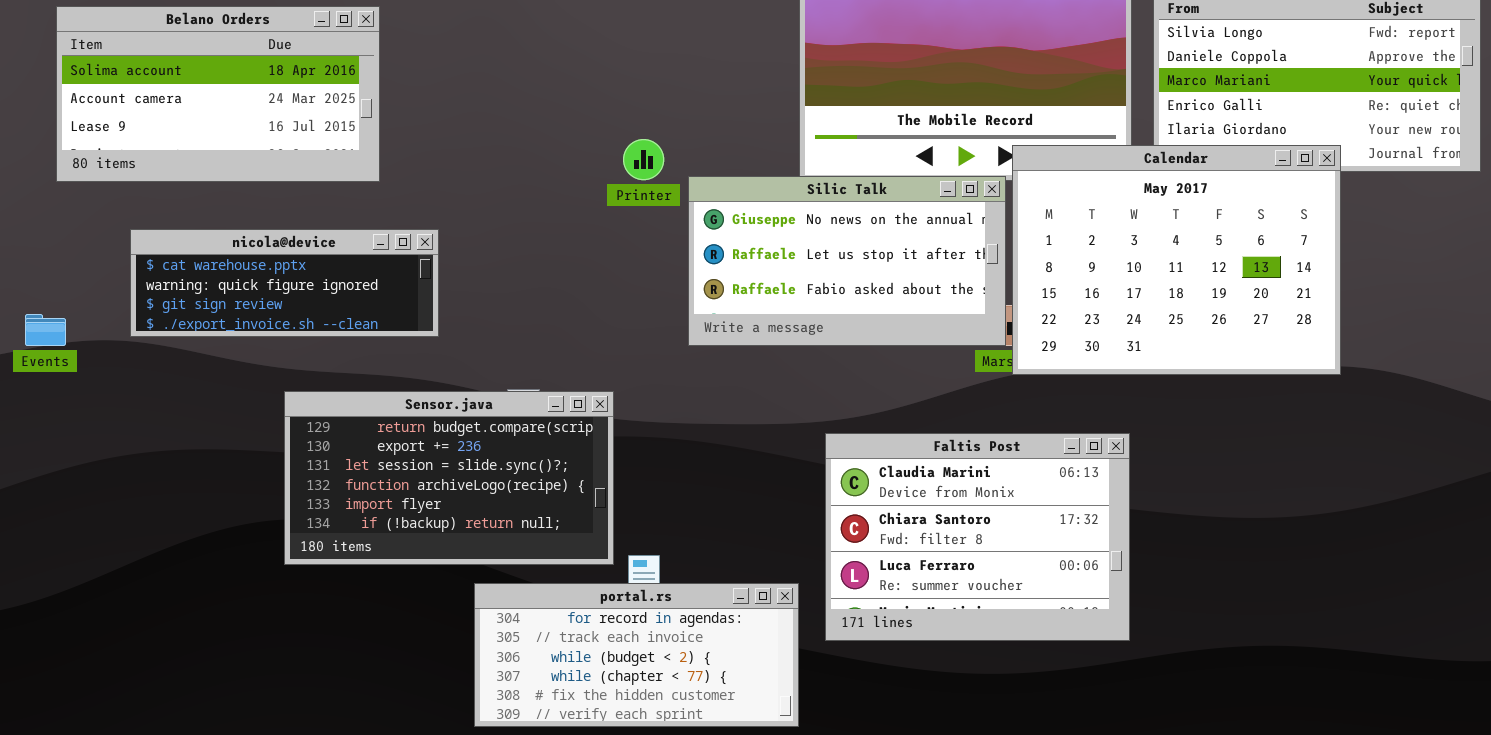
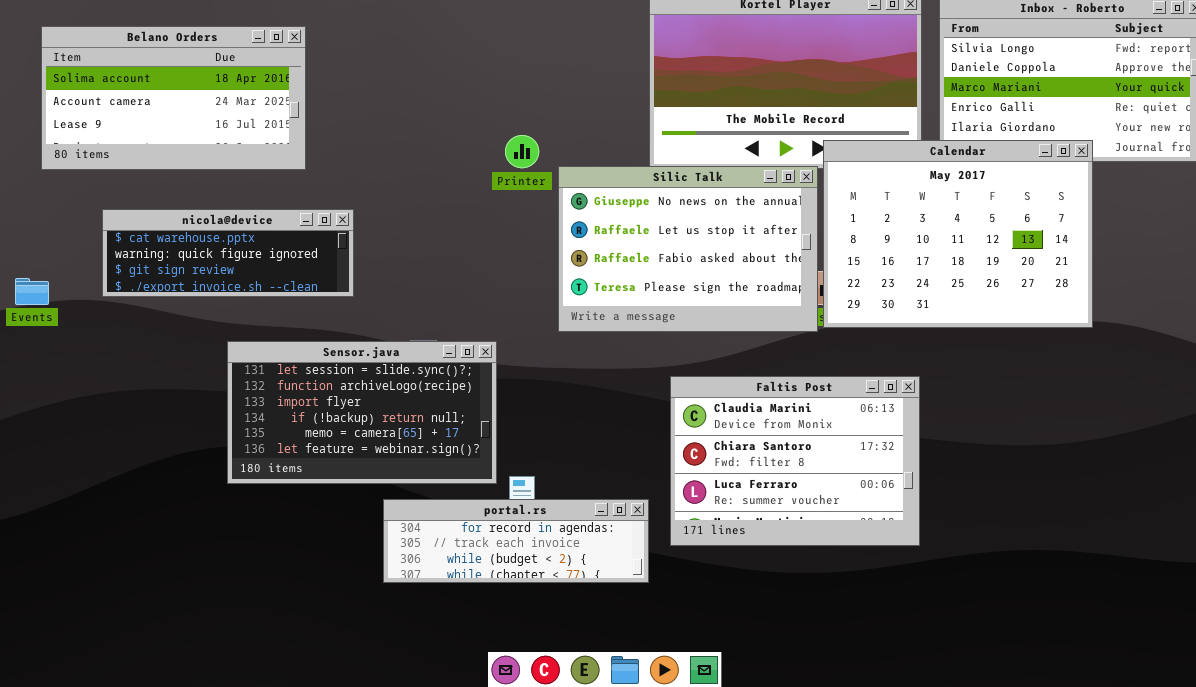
Silic Talk: [688,176,1006,346] -> [558,166,818,332], resized
Sensor.java: [284,391,614,565] -> [227,341,497,484], scrolled down 2 rows
portal.rs: [474,583,799,727] -> [383,499,649,583], resized

